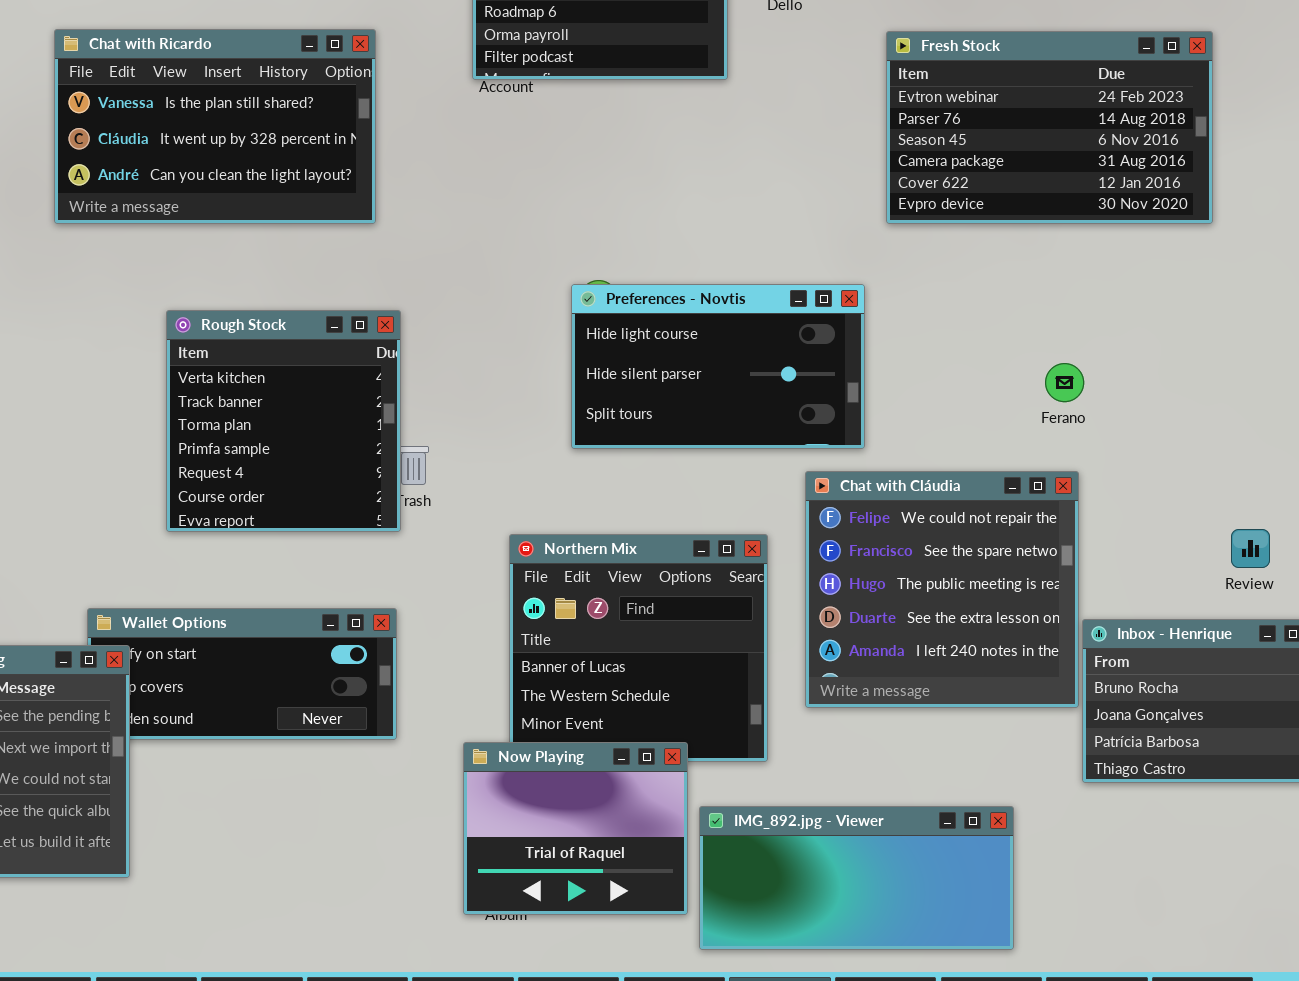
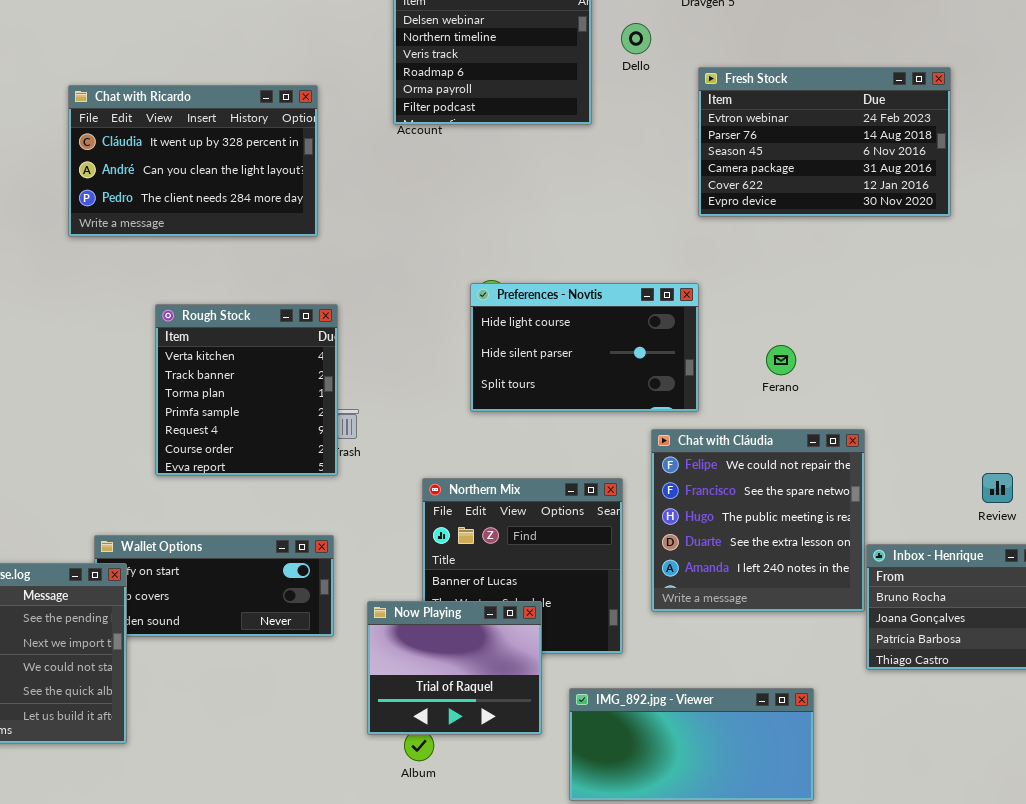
Chat with Ricardo: [54,29,376,224] -> [68,85,318,237], scrolled down 1 row
Fresh Stock: [886,31,1213,224] -> [698,67,951,217], moved
Ferano: [1045,363,1084,402] -> [766,345,796,375], moved
Now Playing: [463,742,688,915] -> [367,601,542,735], moved

